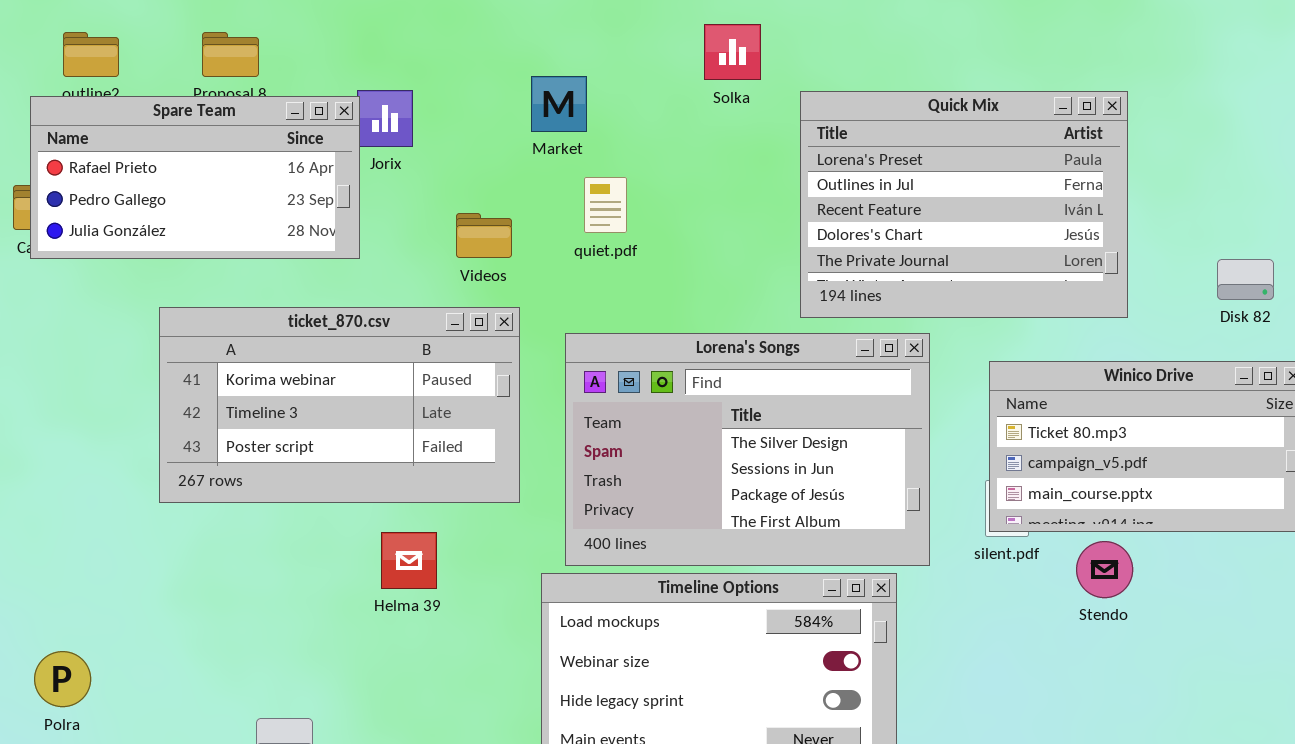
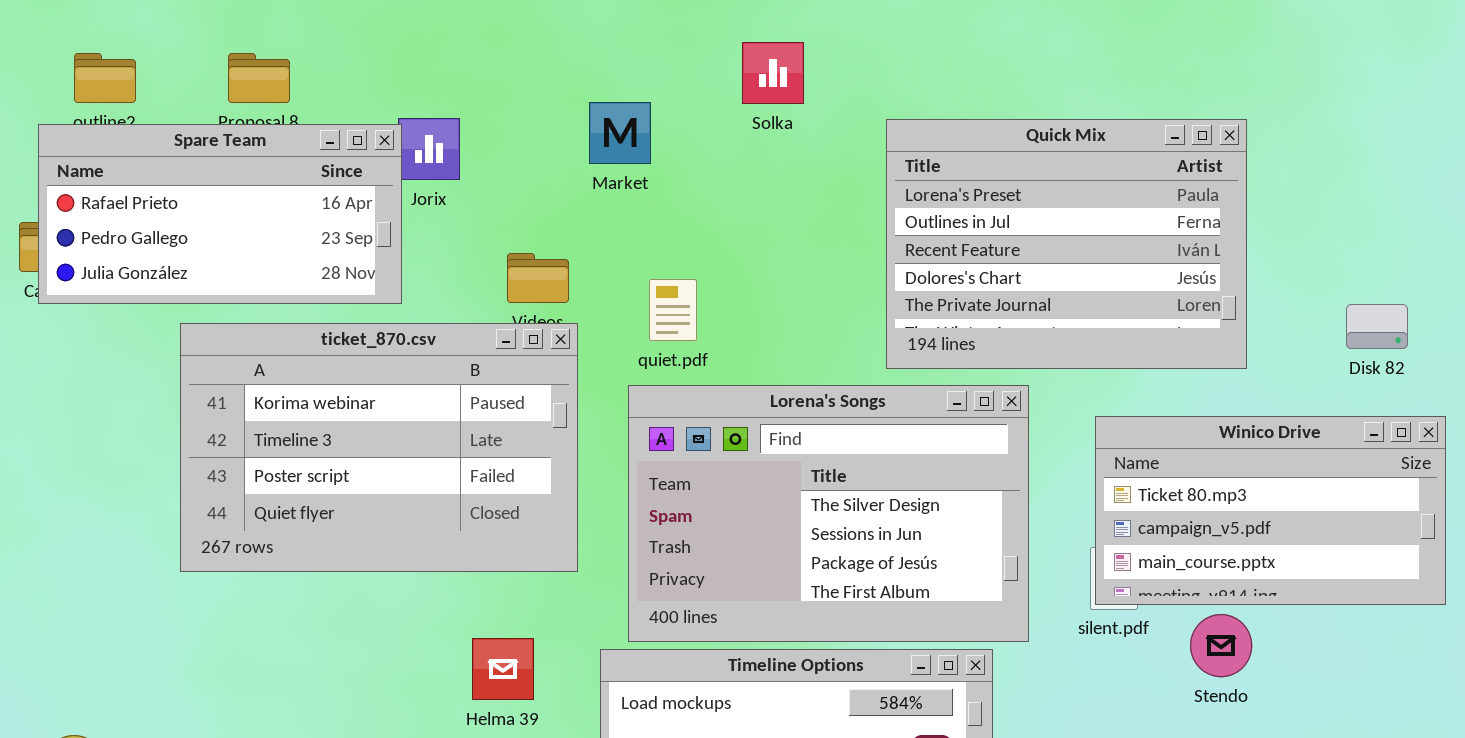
Solka: [704,24,761,80] -> [742,42,804,104], moved
quiet.pdf: [584,177,627,233] -> [649,279,697,341], moved
ticket_870.csv: [159,307,520,503] -> [180,323,578,572], resized
Helma 39: [381,532,437,589] -> [472,638,534,700], moved

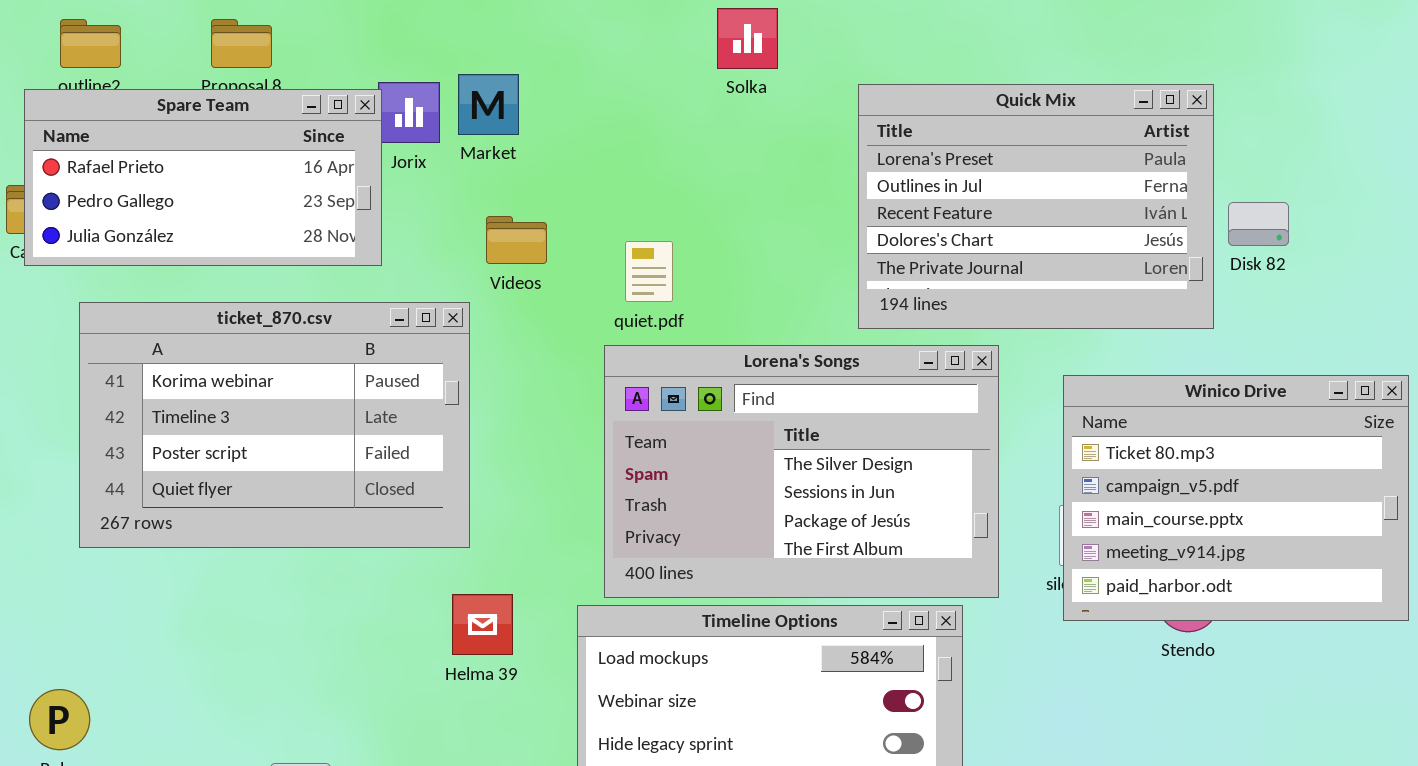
Market: [589,102,651,164] -> [458,74,519,135], moved
Disk 82: [1346,304,1408,349] -> [1228,202,1289,246], moved
ticket_870.csv: [180,323,578,572] -> [79,302,470,548], moved
Winico Drive: [1095,416,1446,605] -> [1063,375,1409,621], resized

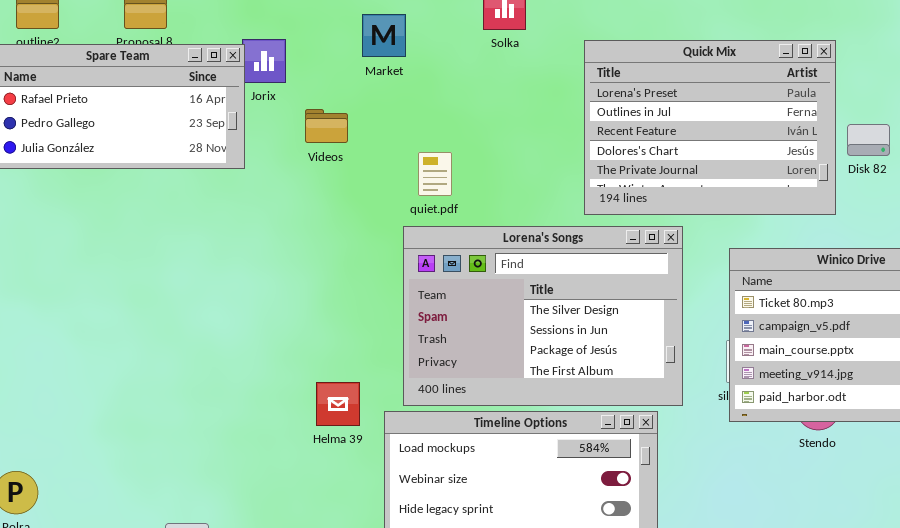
Market: [458,74,519,135] -> [362,14,406,57], moved
Videos: [486,216,547,264] -> [305,109,348,143], moved
ticket_870.csv: [79,302,470,548] -> none, closed
Helma 39: [452,594,513,655] -> [316,382,360,426], moved

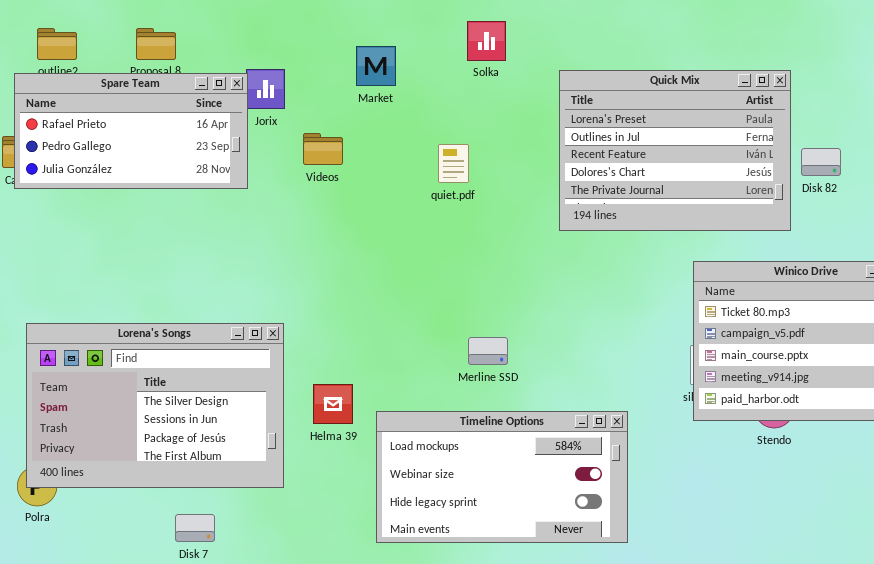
quiet.pdf: [418,152,452,196] -> [438,144,469,183], moved
Lorena's Songs: [403,226,683,406] -> [26,323,284,488], moved

